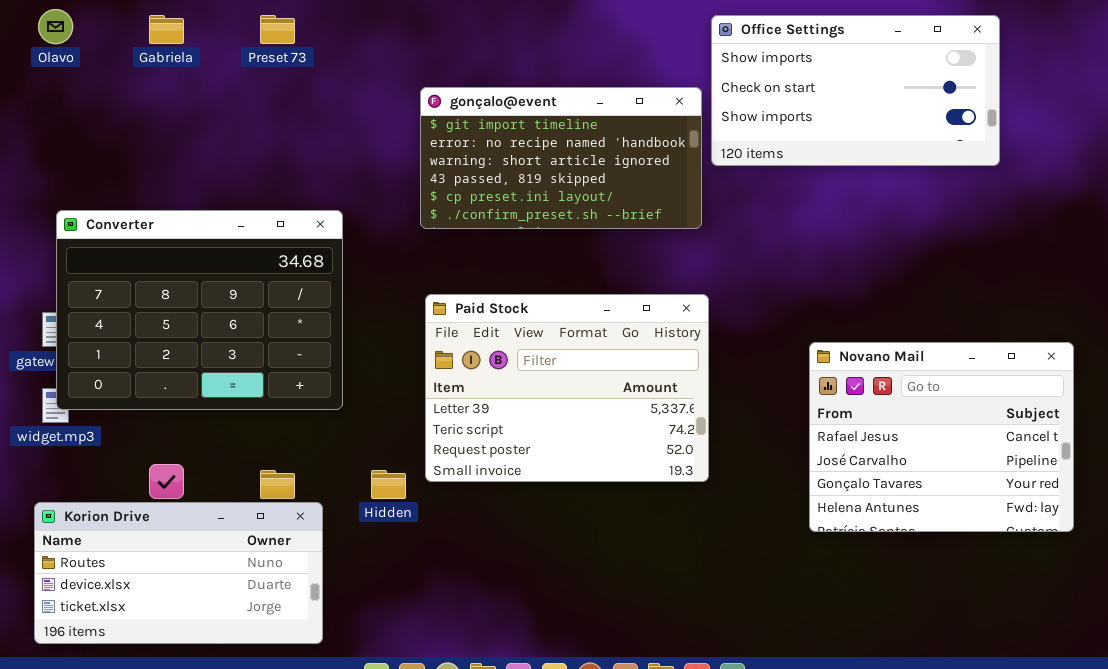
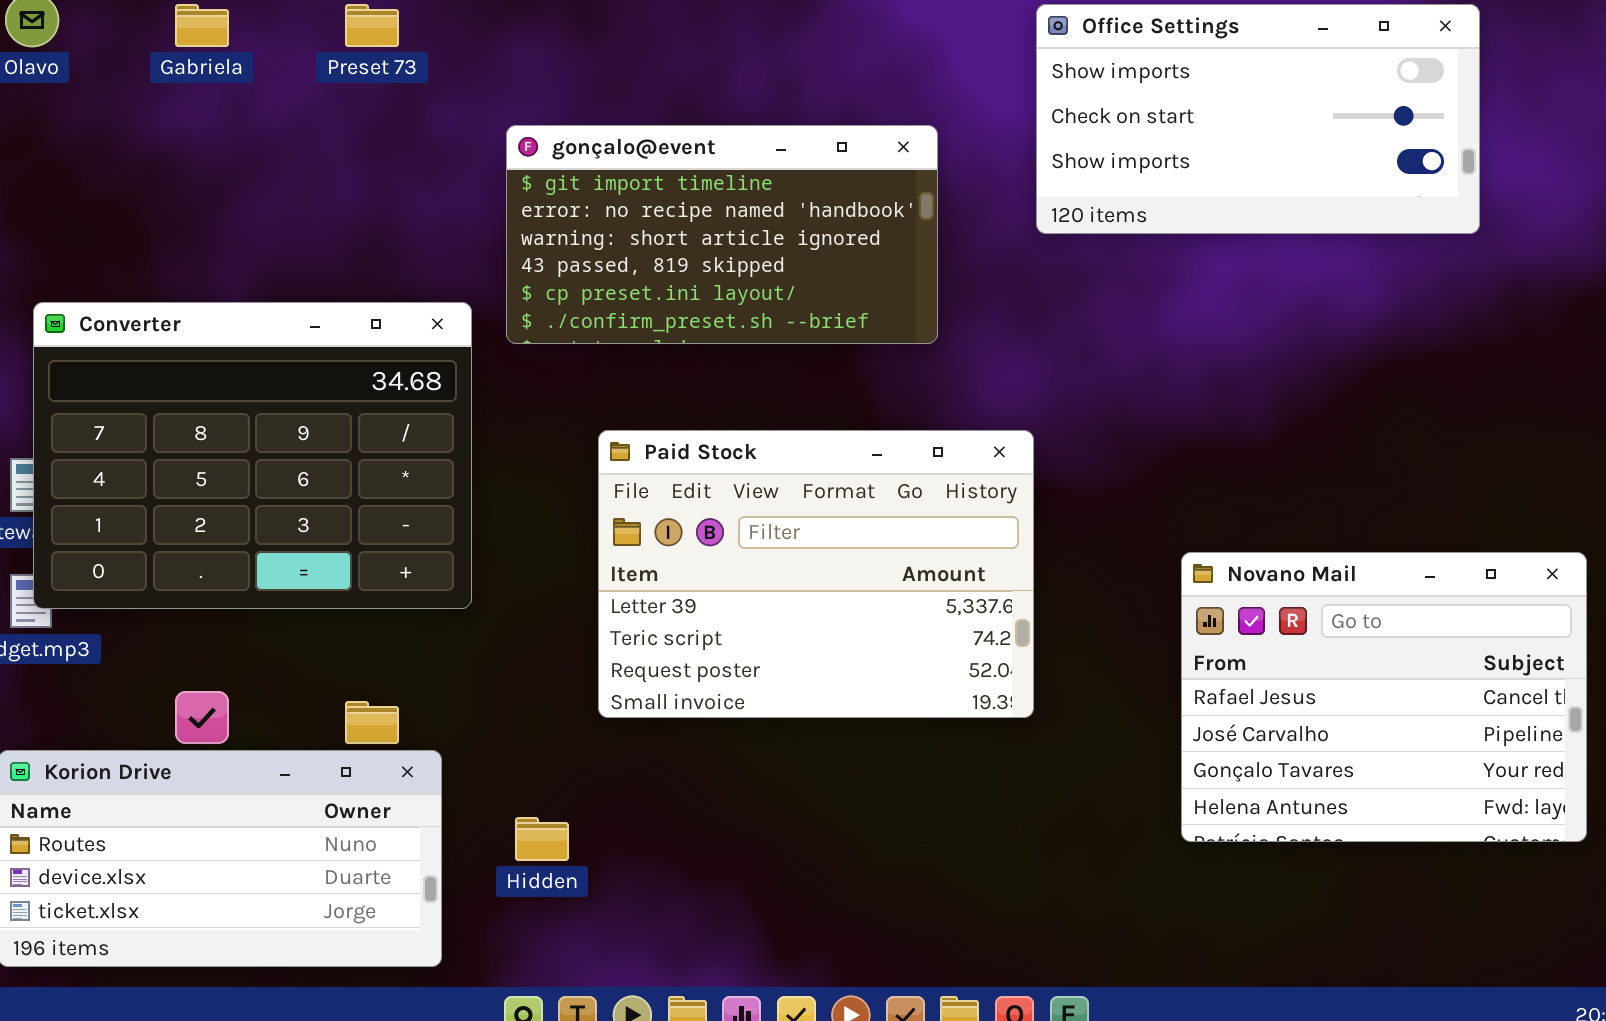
gonçalo@event: [420,87,702,229] -> [506,125,938,344], moved
Novano Mail: [809,342,1074,532] -> [1181,552,1587,842], moved
Hidden: [371,470,406,499] -> [515,817,569,861], moved

